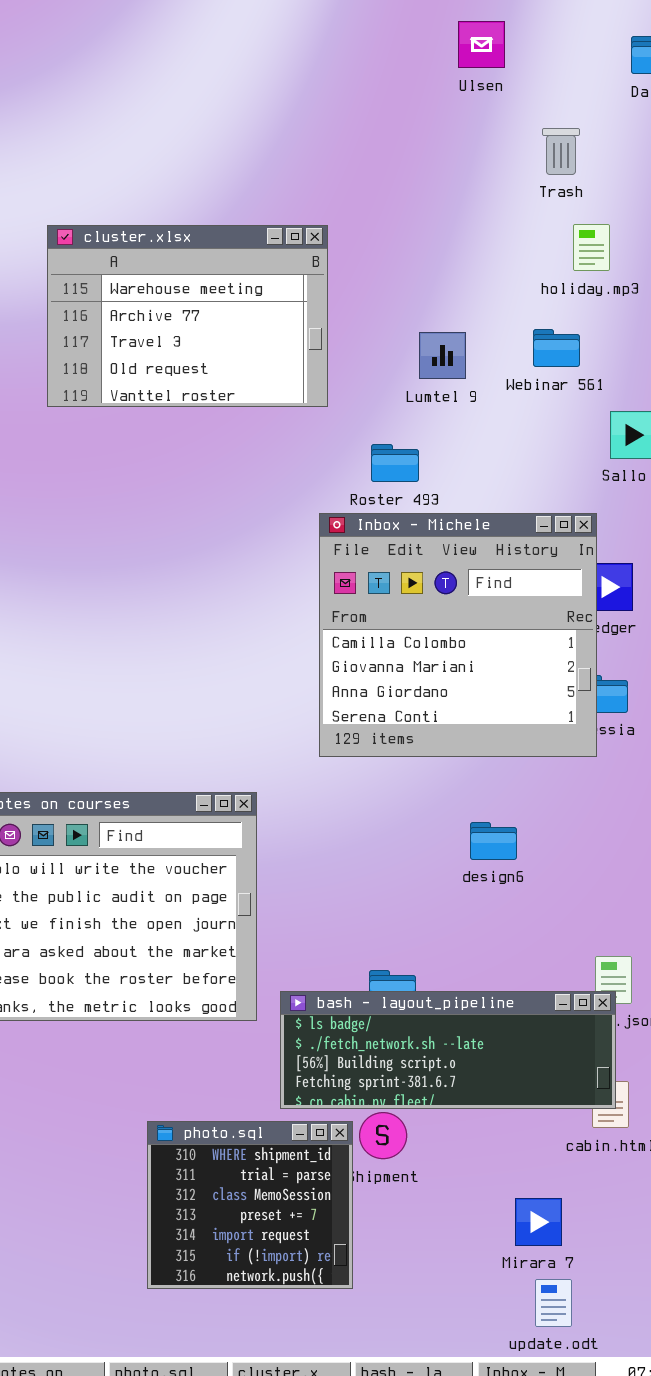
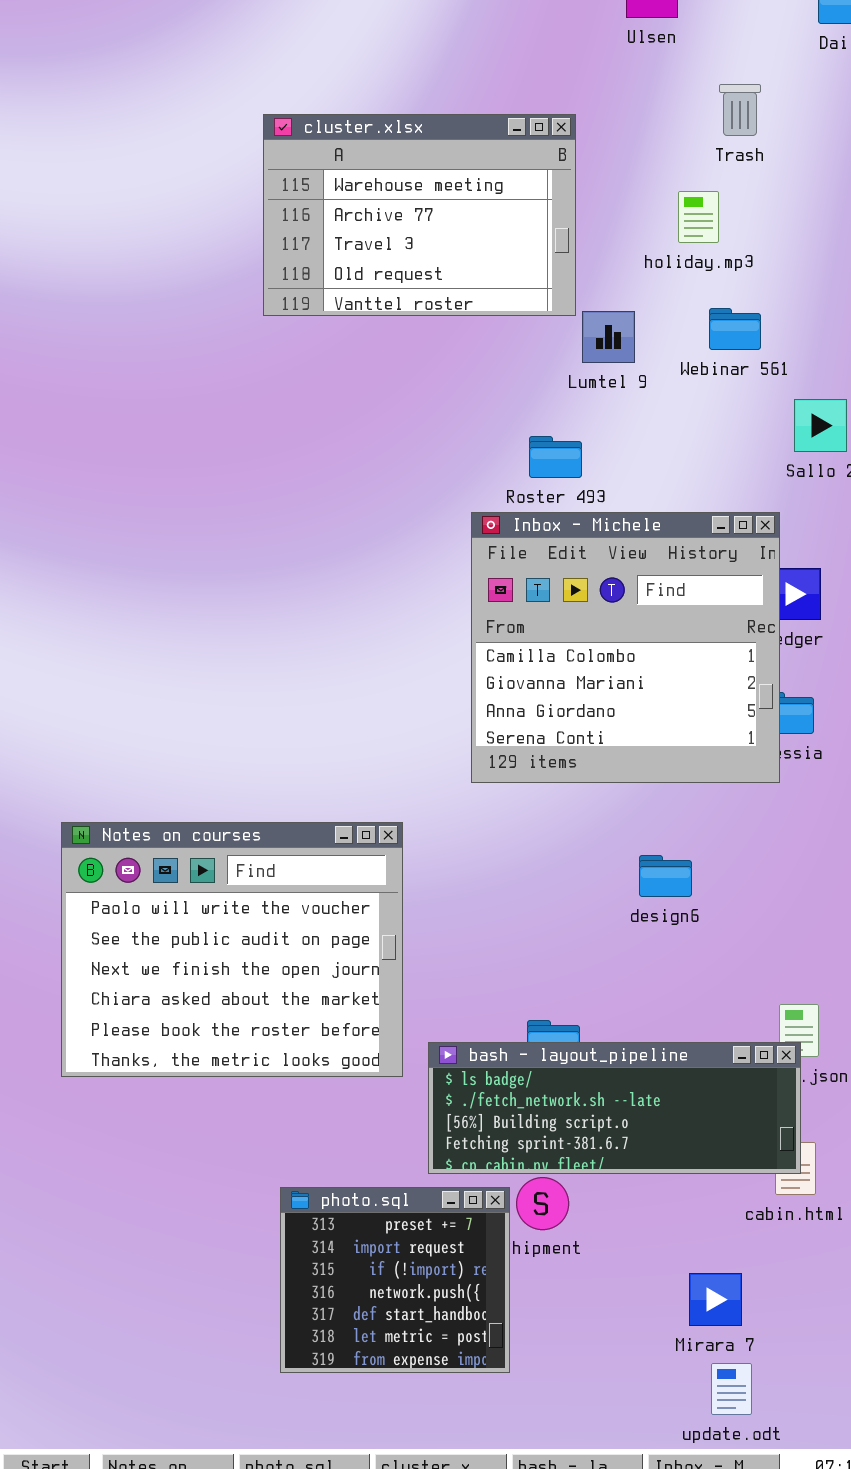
holiday.mp3: [573,224,610,271] -> [678,191,719,243], moved
cluster.xlsx: [47,225,328,407] -> [263,114,576,316], moved
photo.sql: [147,1121,353,1289] -> [280,1187,510,1373], scrolled down 3 rows

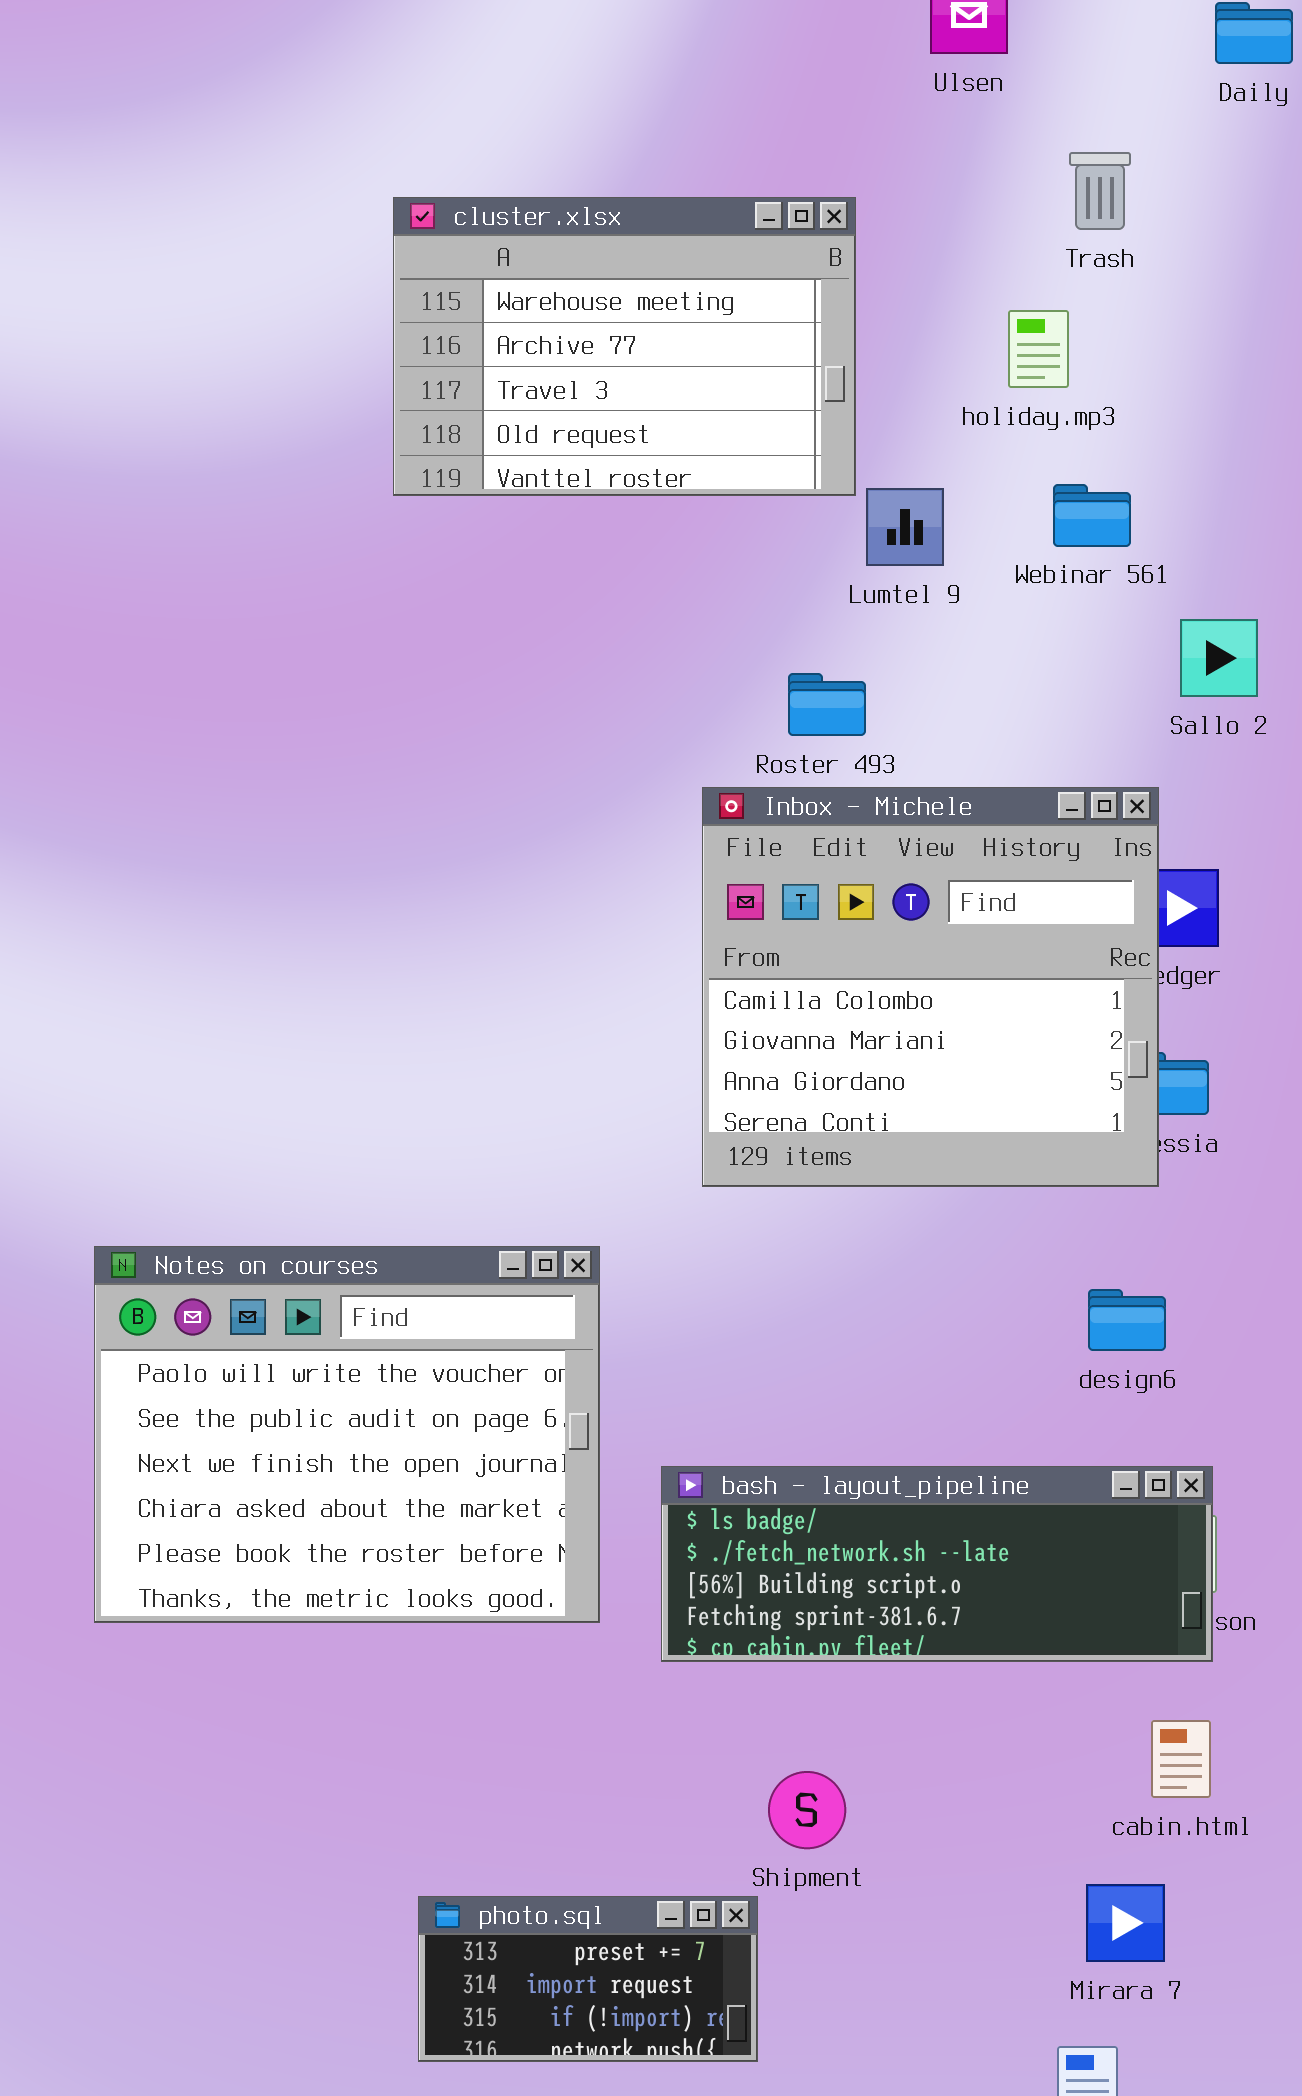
design6: [639,855,692,897] -> [1088,1289,1166,1351], moved
bash - layout_pipeline: [428,1042,801,1174] -> [661,1466,1213,1662], moved
photo.sql: [280,1187,510,1373] -> [418,1896,758,2062], resized
Mirara 7: [689,1273,742,1326] -> [1086,1884,1165,1962], moved

